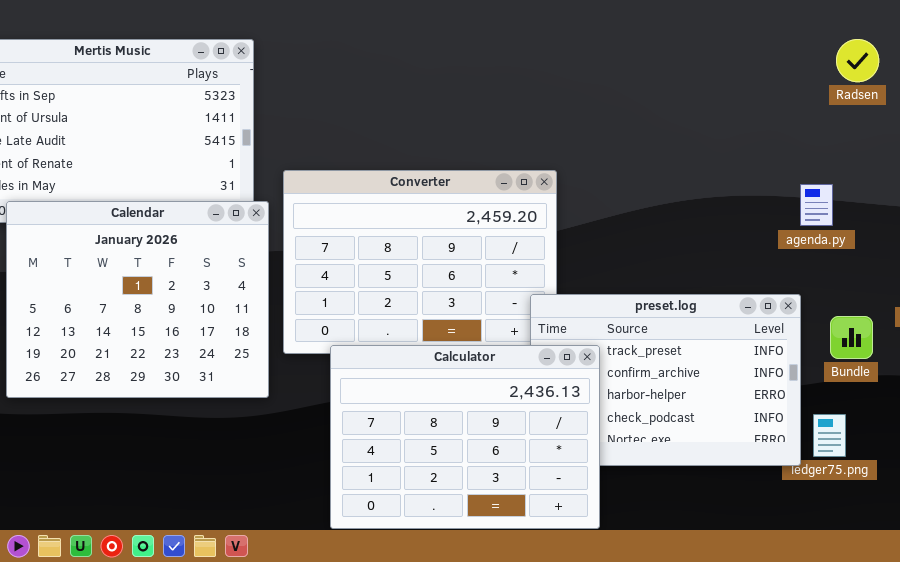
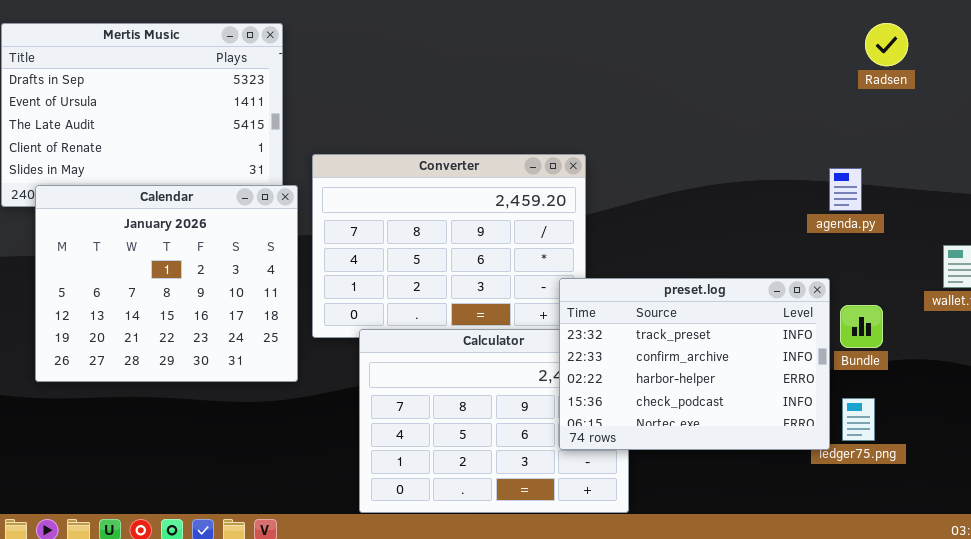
preset.log: [530,294,801,466] -> [559,278,830,450], raised
Bundle: [830,316,873,359] -> [840,305,883,348], moved

